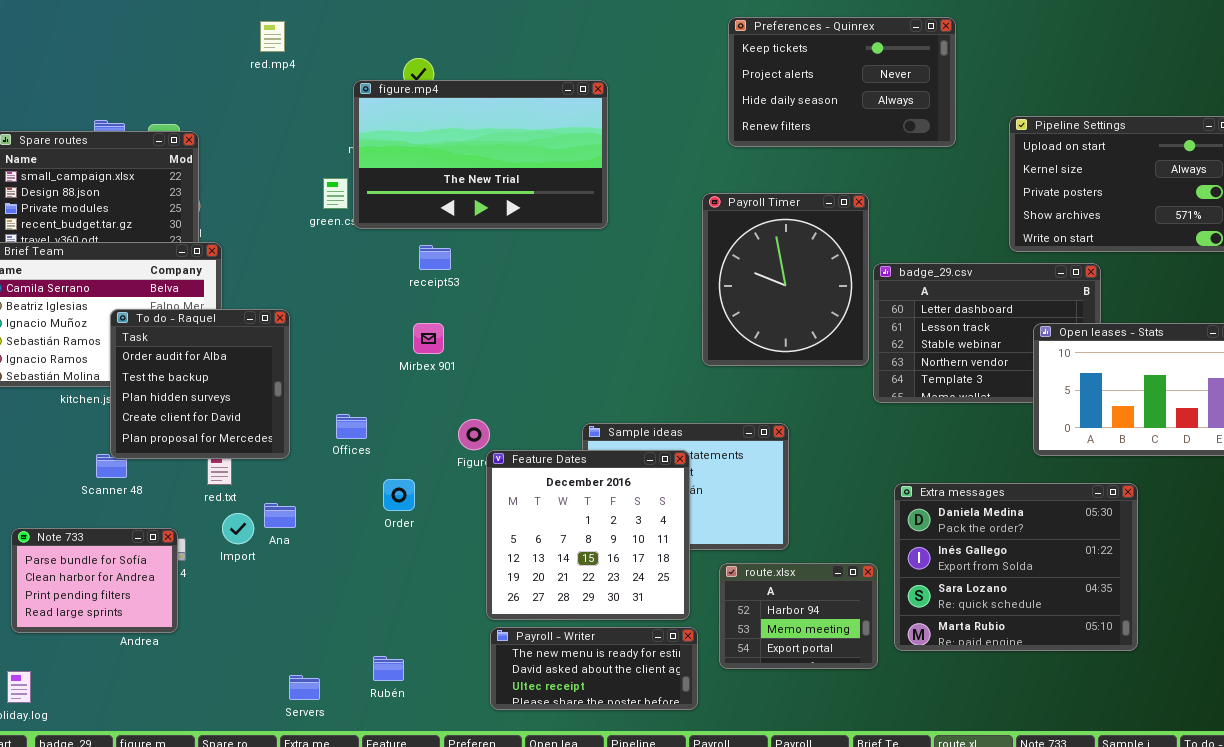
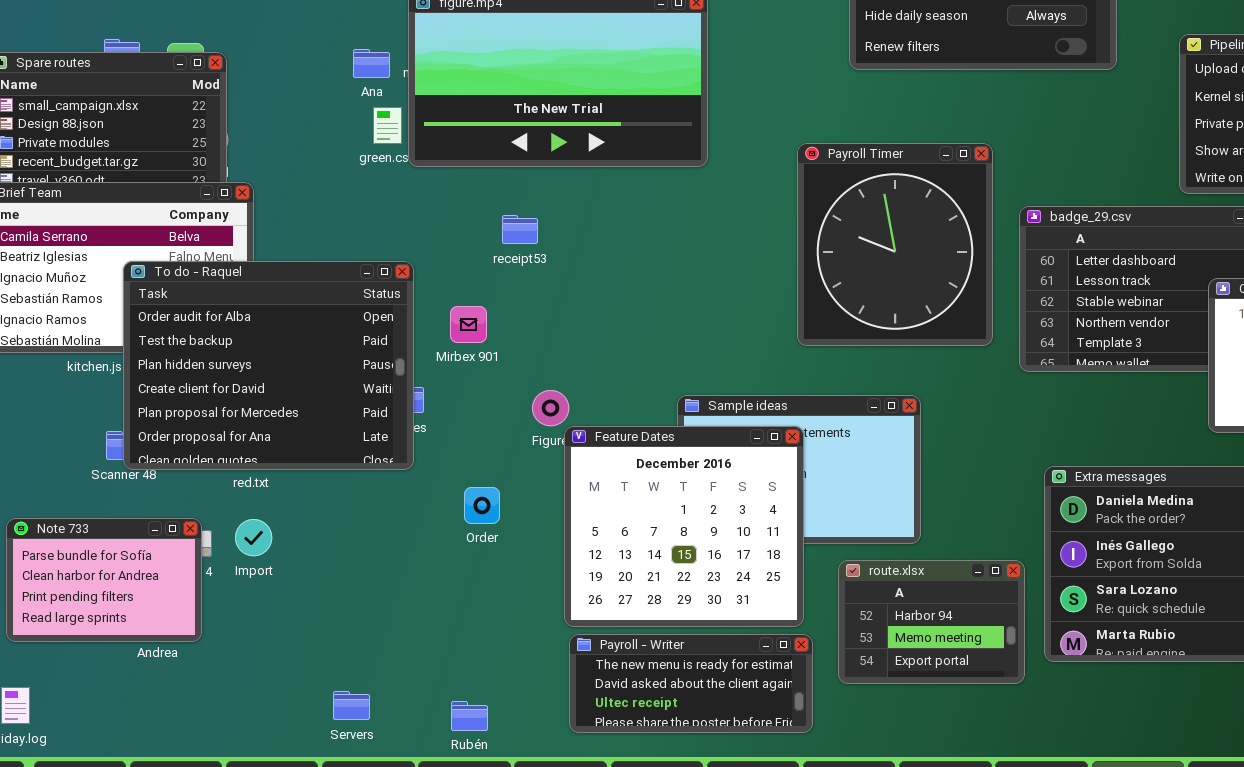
Payroll Timer: [702,193,869,366] -> [797,143,993,346], moved
receipt53: [419,245,451,270] -> [502,215,538,244], moved
To do - Raquel: [110,309,290,459] -> [123,261,414,470], resized
Mirbex 901: [413,323,444,354] -> [450,306,487,343], moved
Order: [383,479,415,511] -> [464,487,500,524], moved
Ana: [264,503,296,528] -> [353,49,390,78], moved
Import: [222,513,254,544] -> [235,519,272,556], moved
Rubén: [373,656,404,681] -> [451,701,488,731], moved

